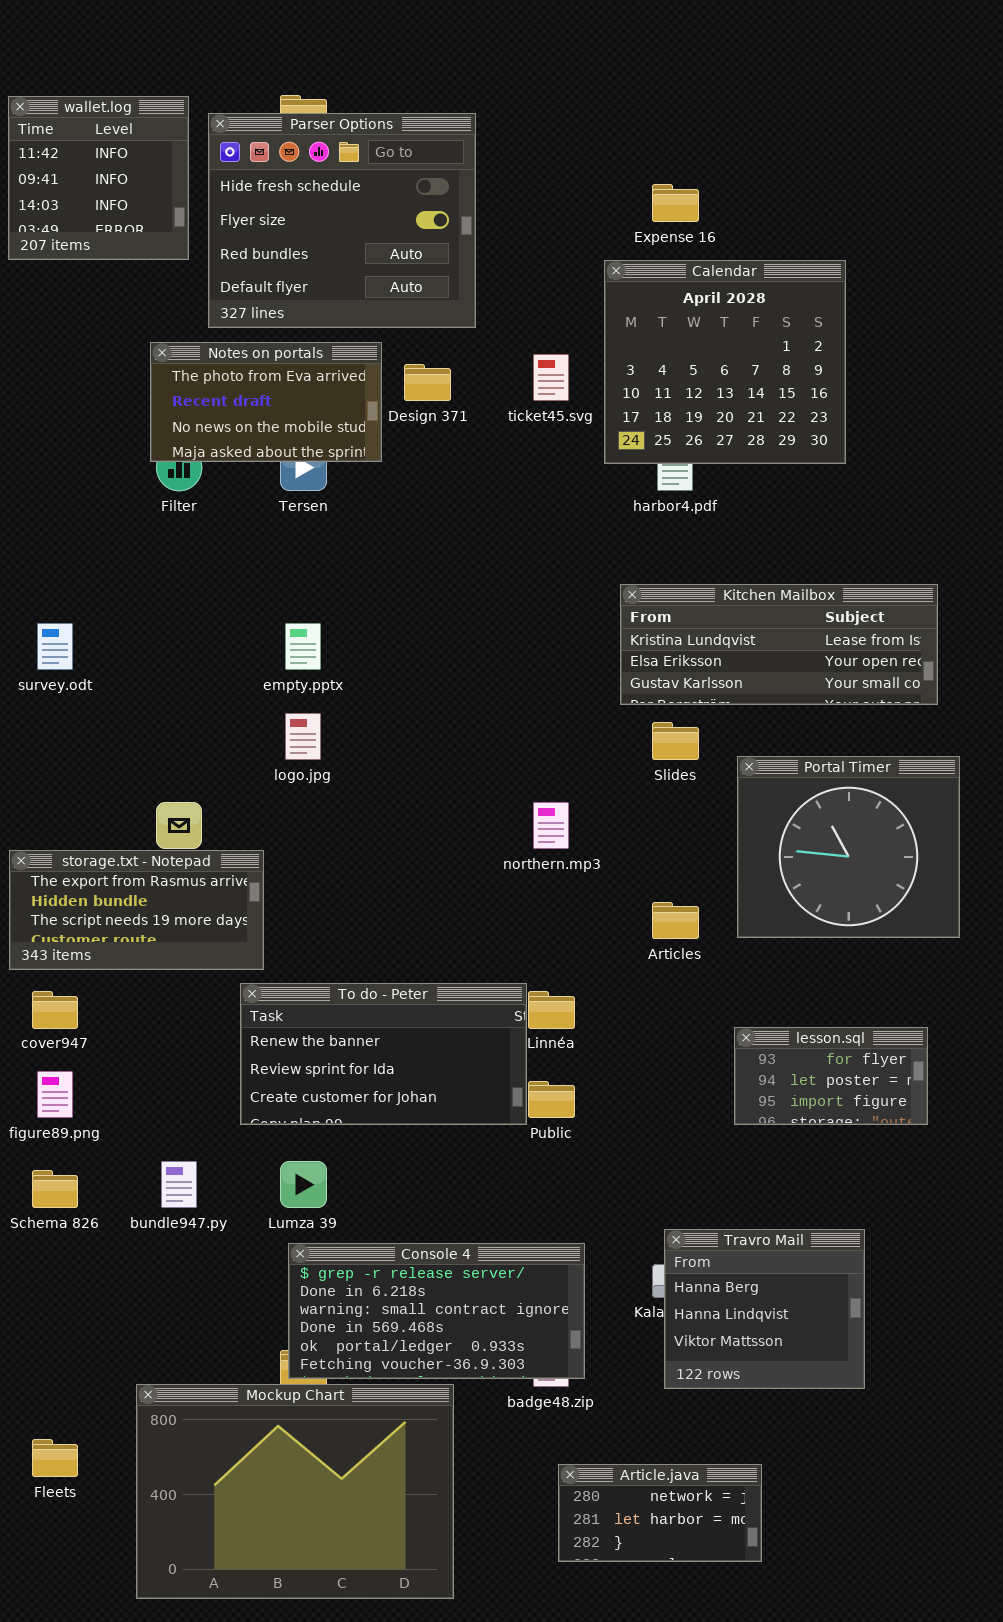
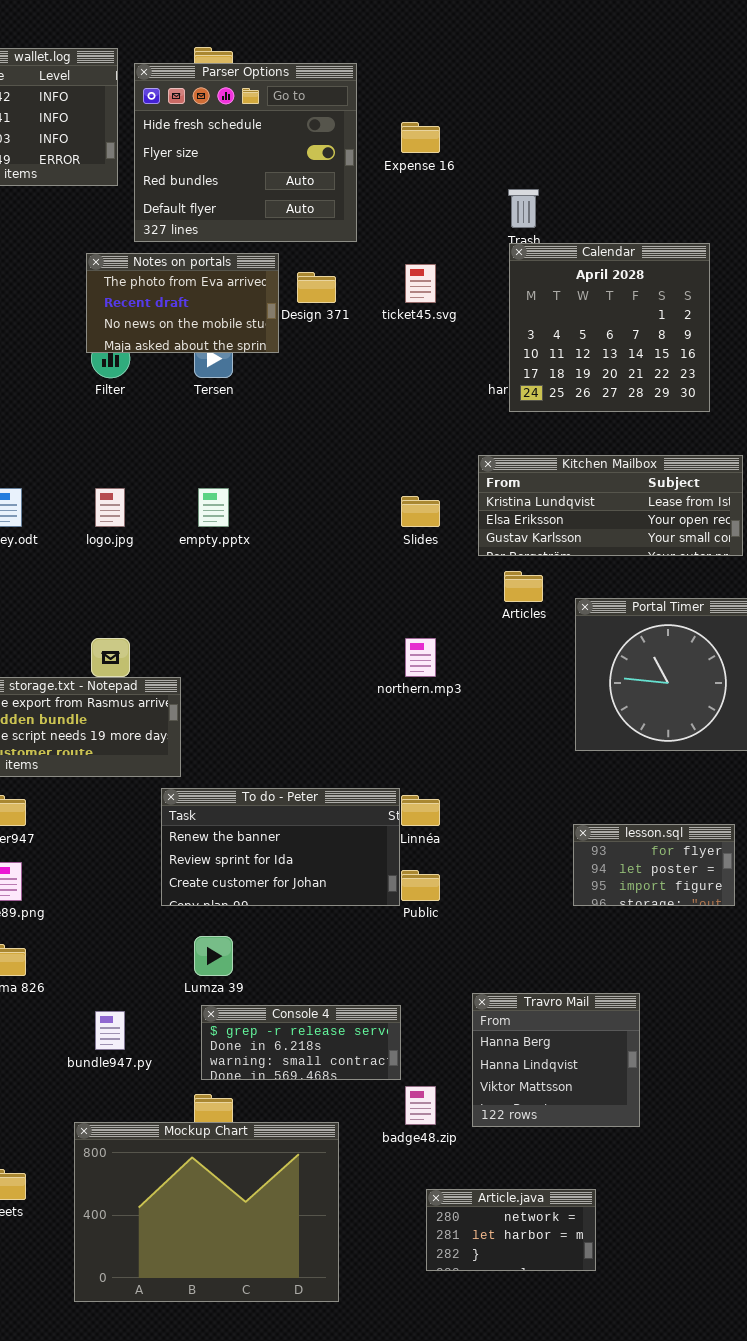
Expense 16: [652,184,699,222] -> [401,122,440,153], moved
Calendar: [604,260,846,464] -> [509,243,710,412], moved
logo.jpg: [285,713,321,760] -> [95,488,125,527], moved
Slides: [652,722,699,760] -> [401,496,440,527], moved
Articles: [652,902,699,939] -> [504,571,543,602], moved
bundle947.py: [161,1161,197,1208] -> [95,1011,125,1050], moved
Travro Mail: [664,1229,865,1389] -> [472,993,640,1127], moved
Console 4: [288,1243,585,1379] -> [201,1005,401,1080], resized

